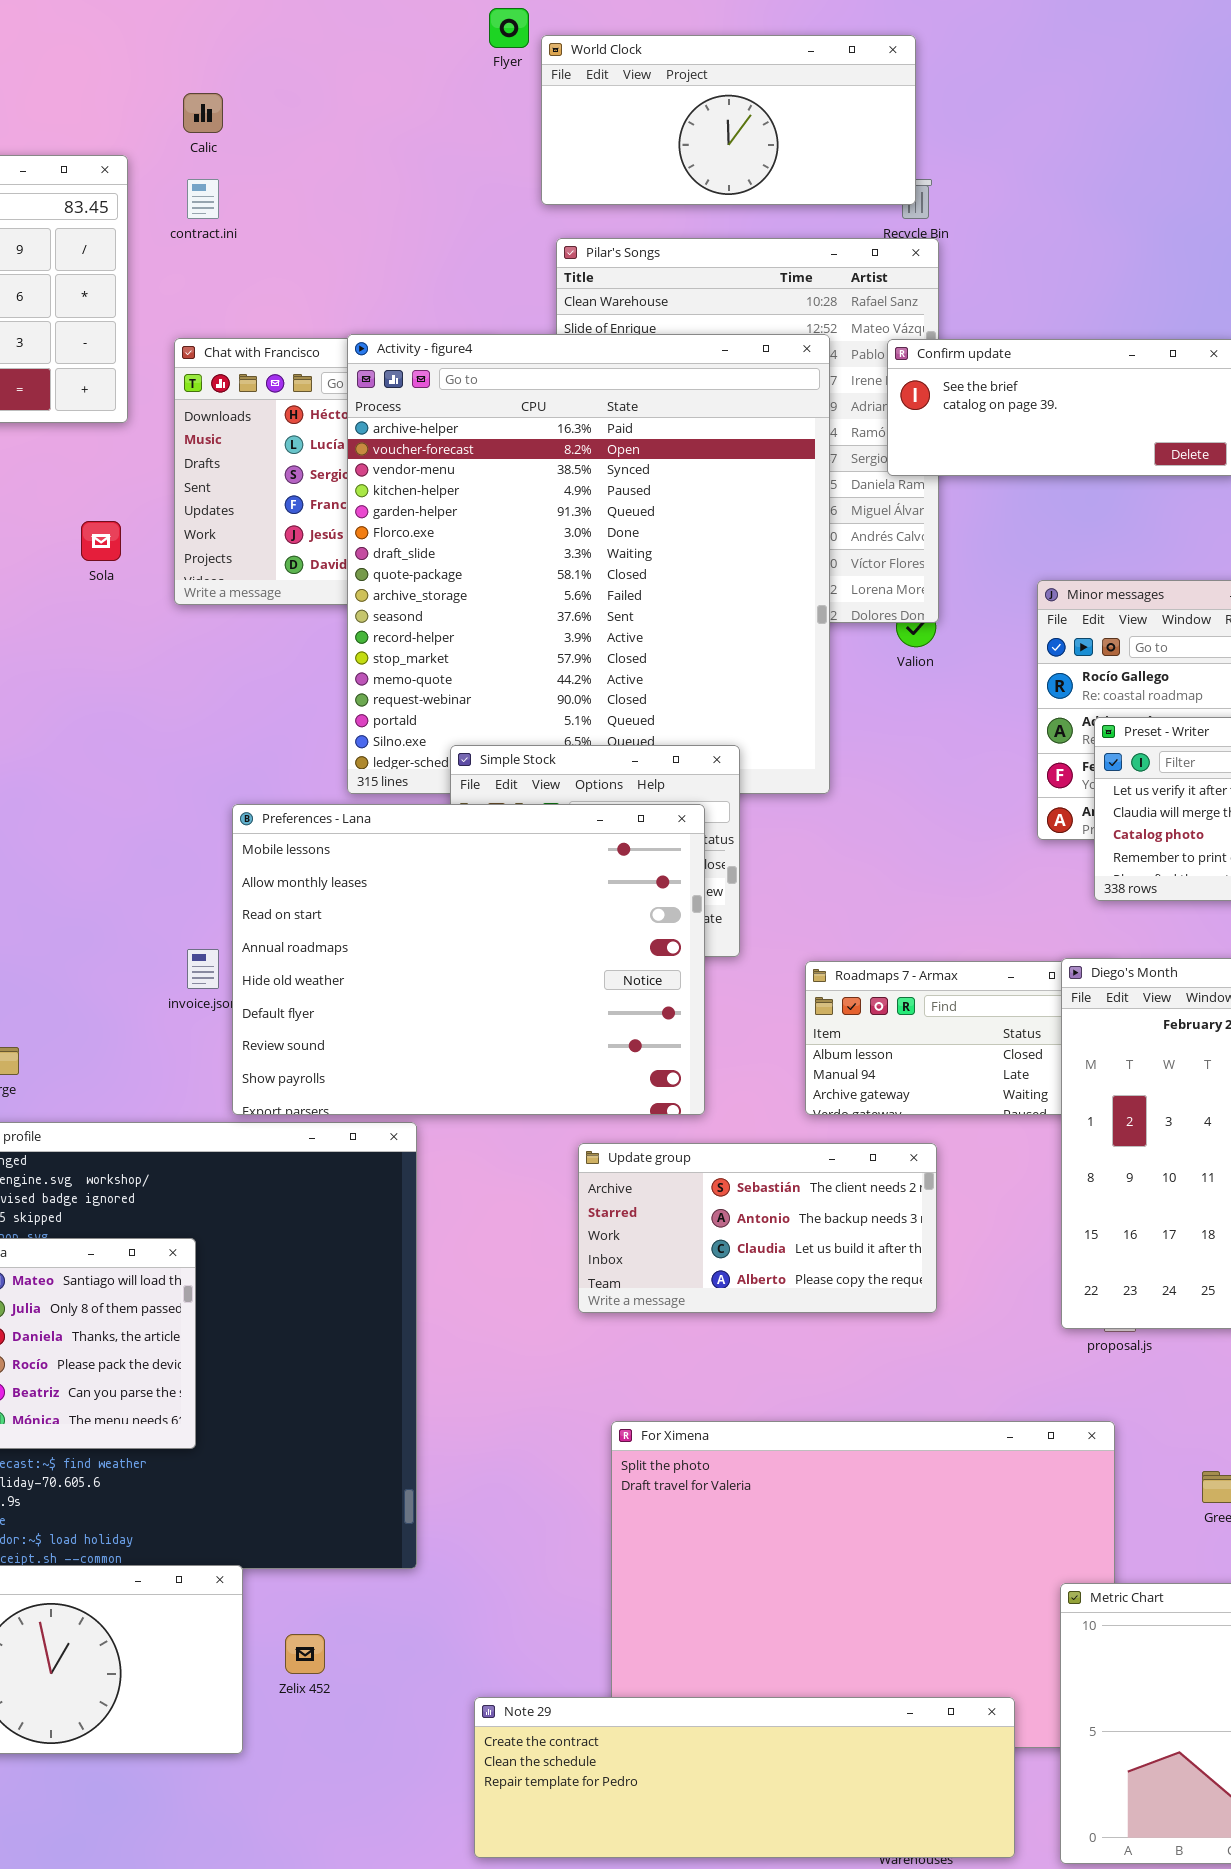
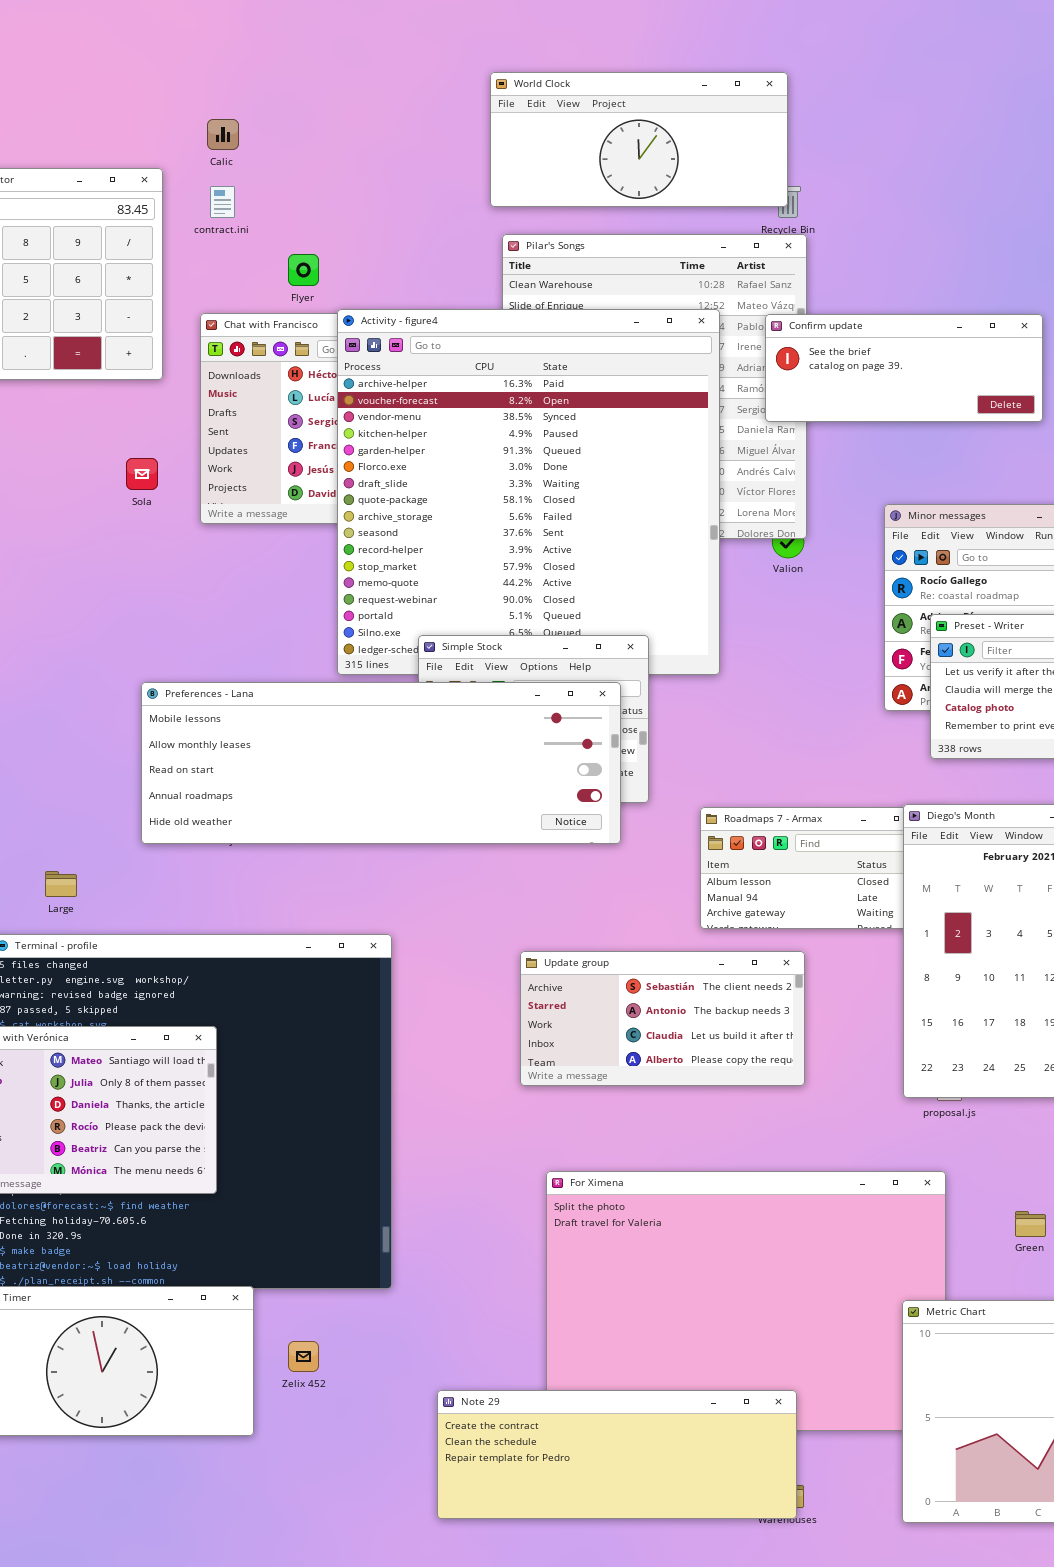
Flyer: [489,8,529,48] -> [288,254,319,286], moved
Preferences - Lana: [232,804,705,1115] -> [141,682,621,844], resized
Note 29: [474,1697,1015,1858] -> [437,1390,797,1519], resized

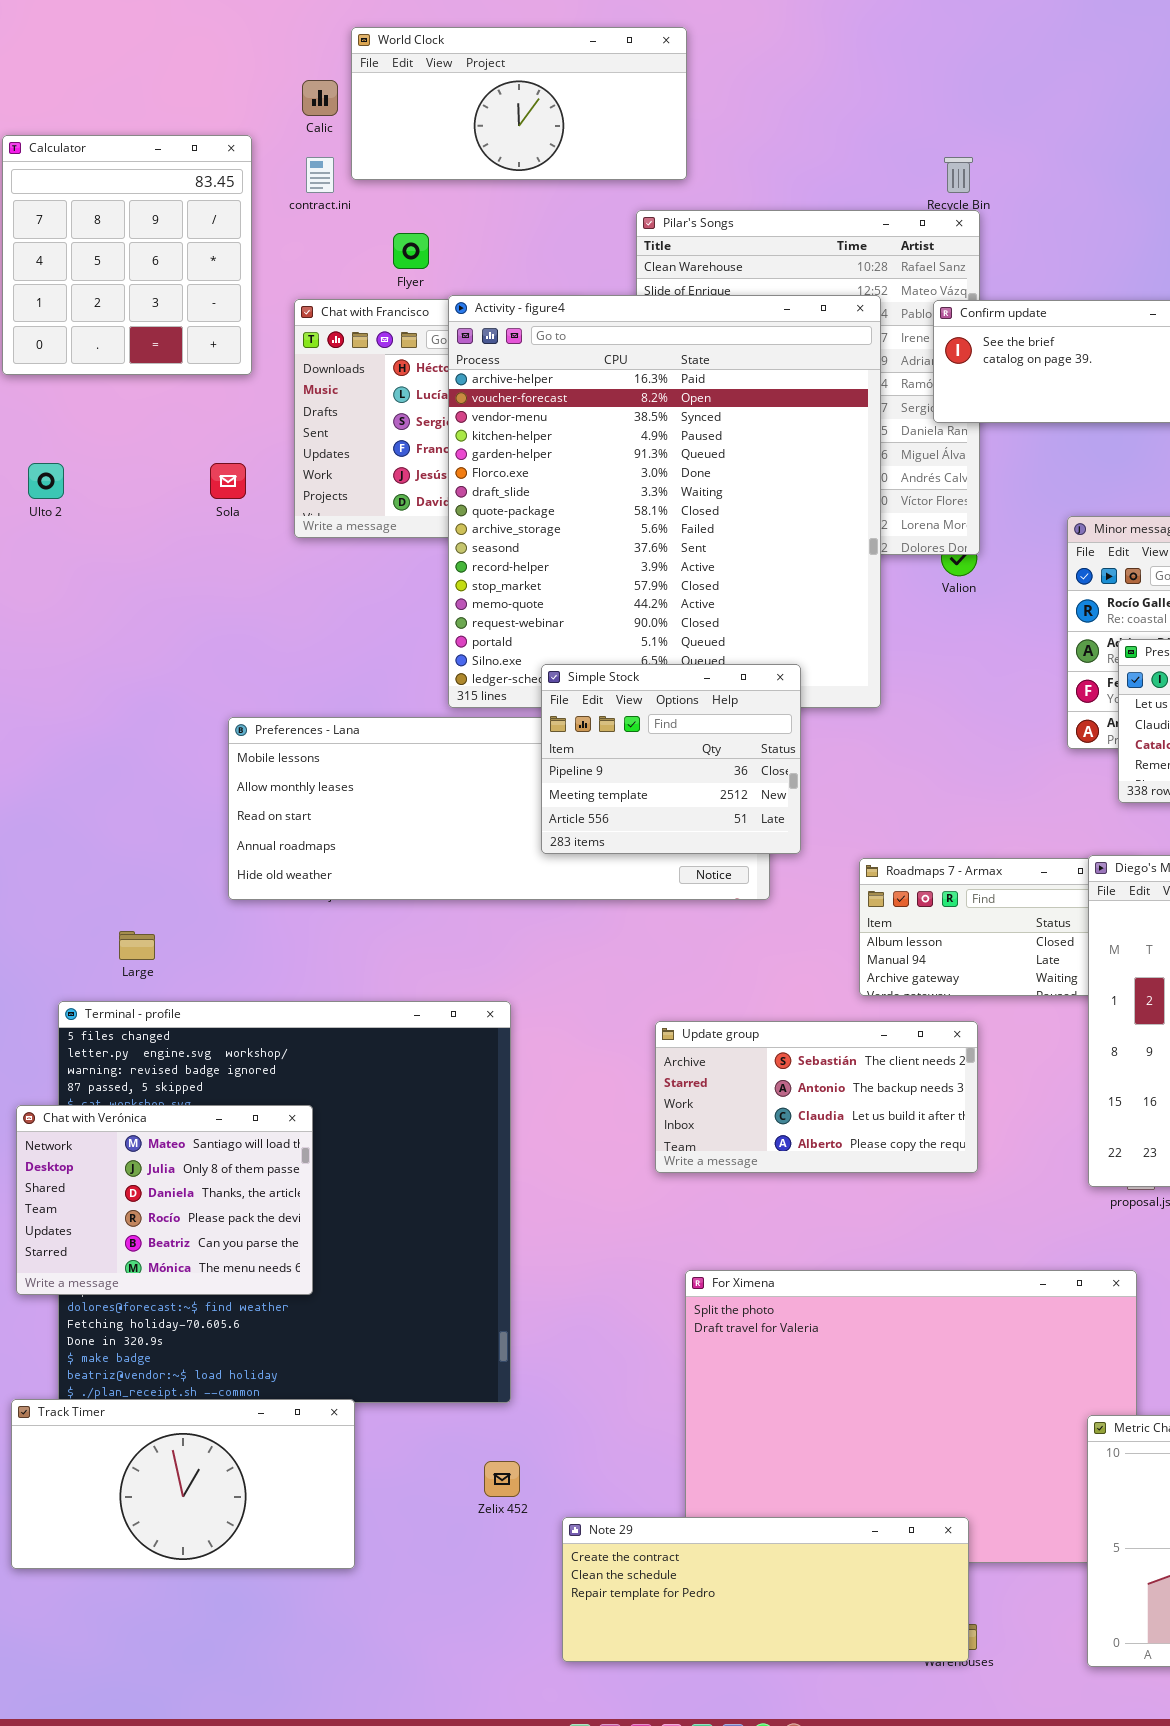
World Clock: [490,72,788,207] -> [351,27,687,180], moved
Simple Stock: [418,635,649,803] -> [541,664,801,854], raised
Zelix 452: [288,1341,319,1372] -> [484,1461,520,1497], moved

